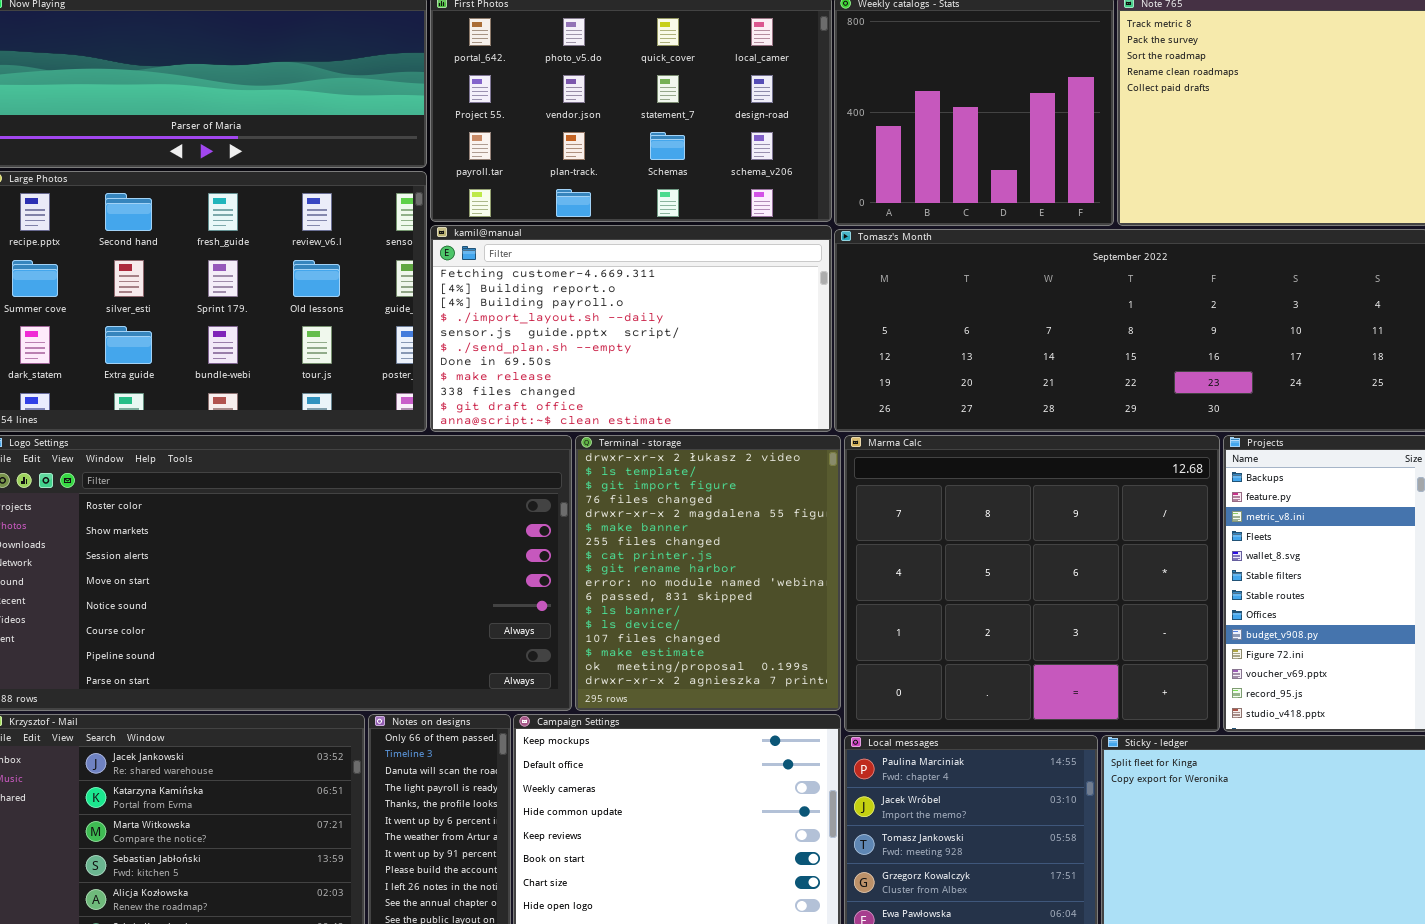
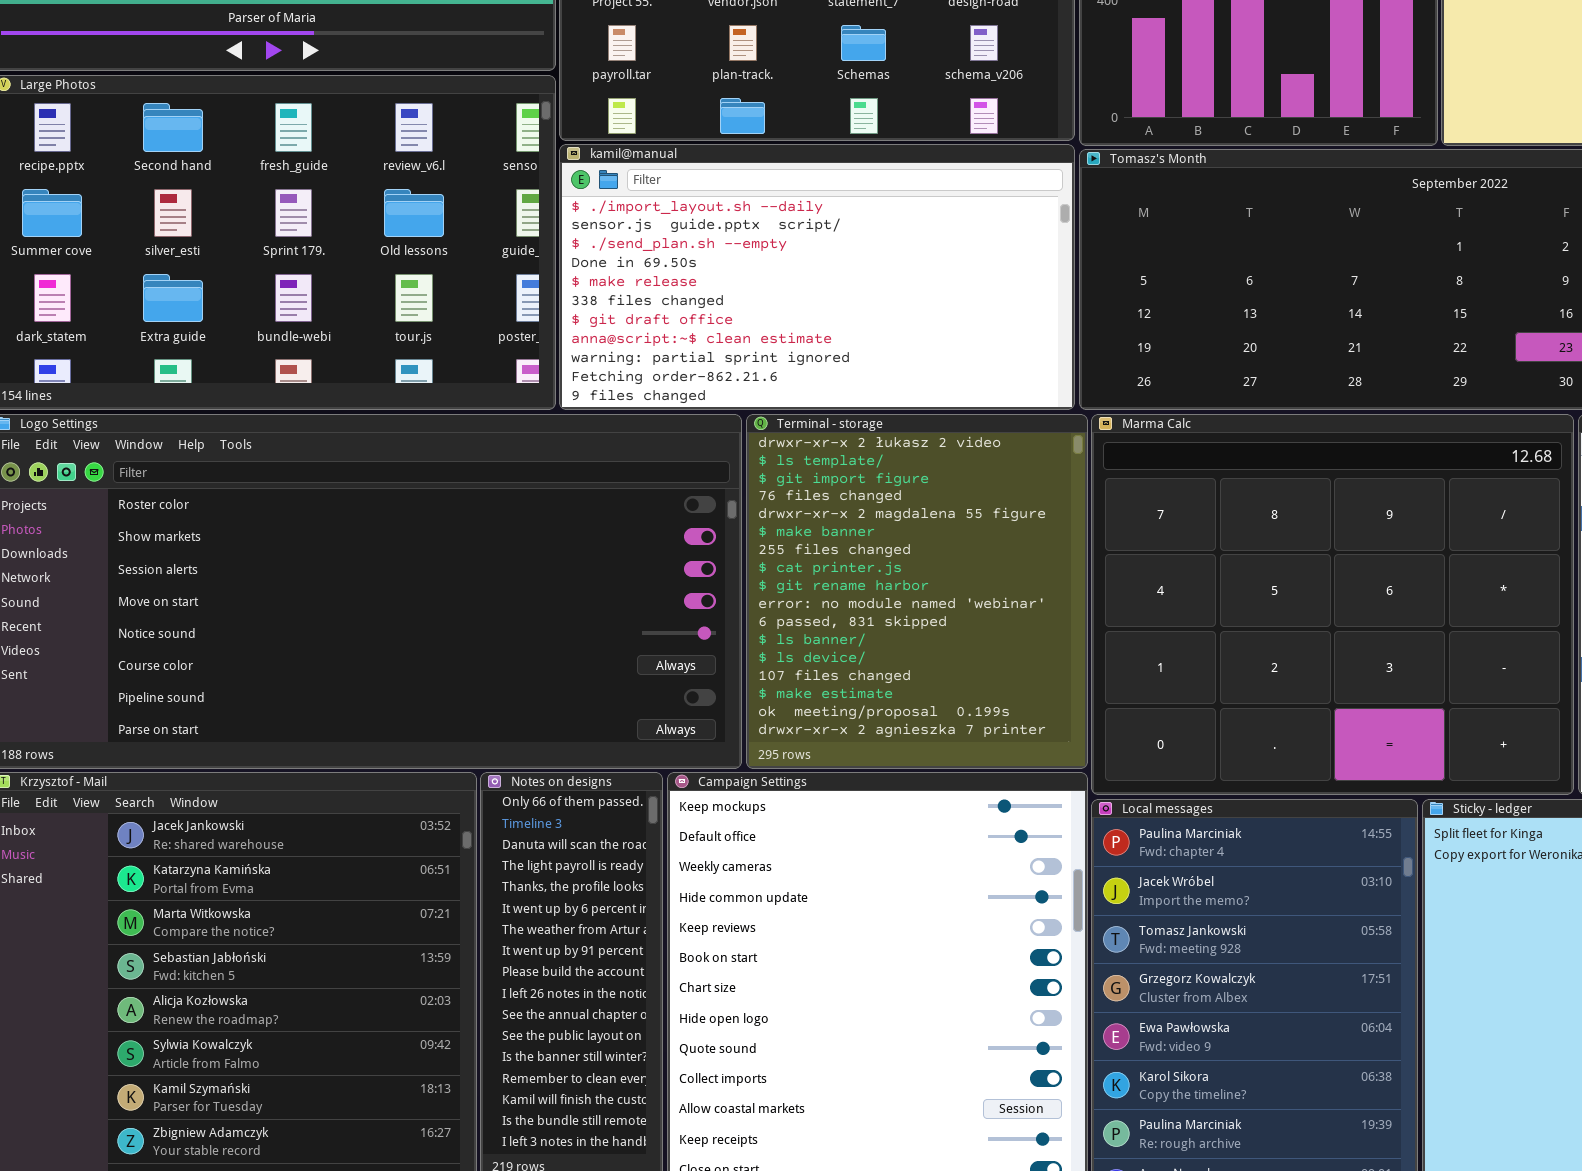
kamil@manual: [430,225,832,432] -> [559,144,1075,410], scrolled down 3 rows

